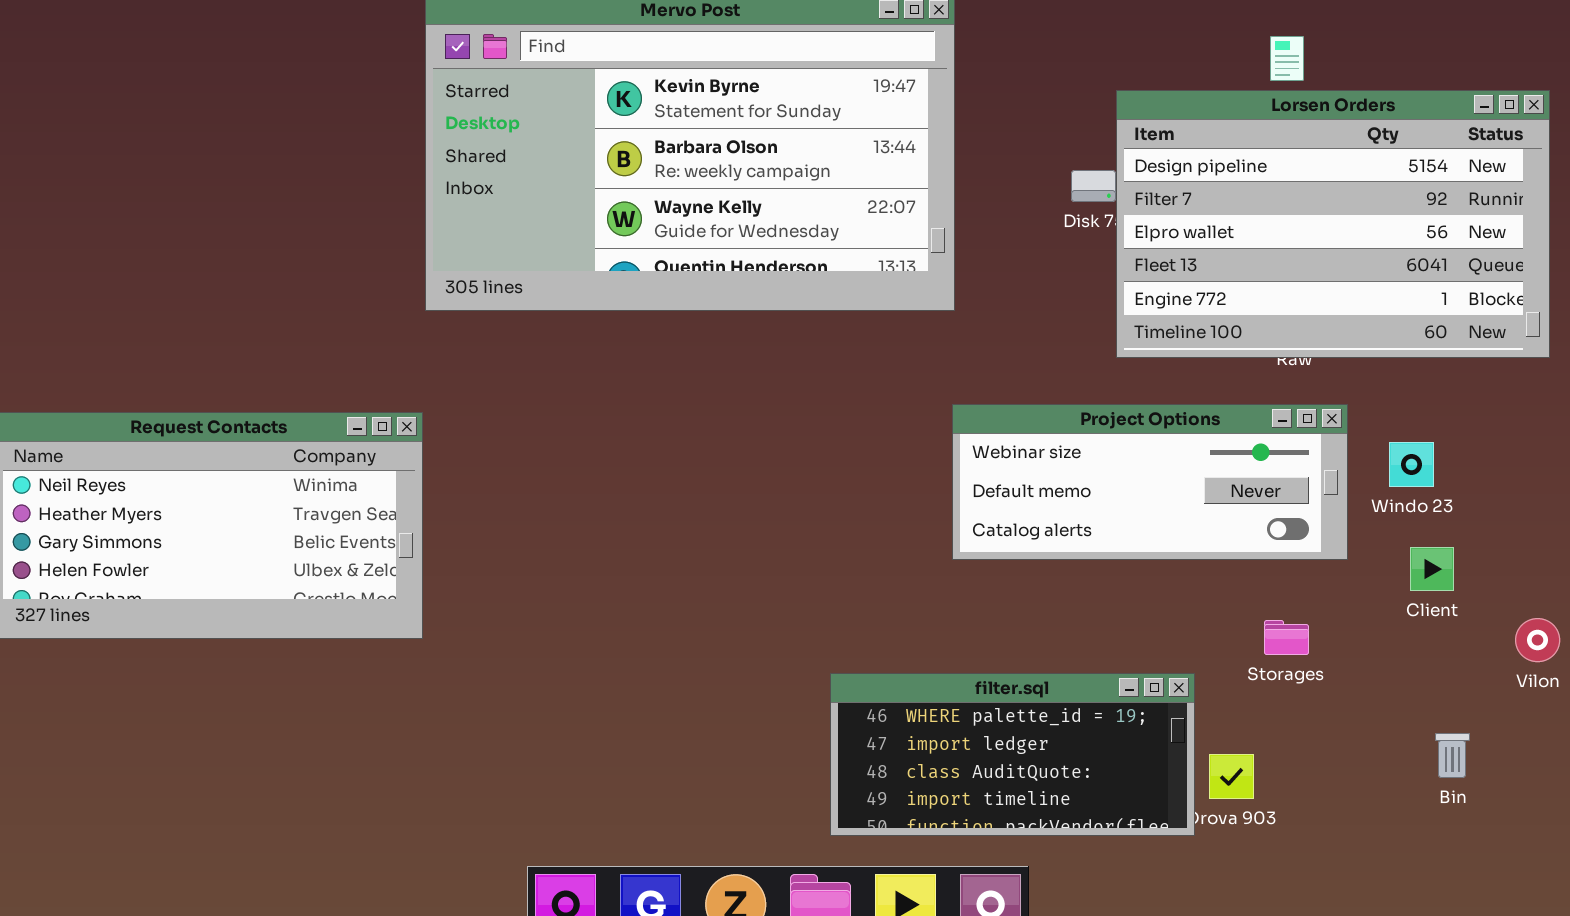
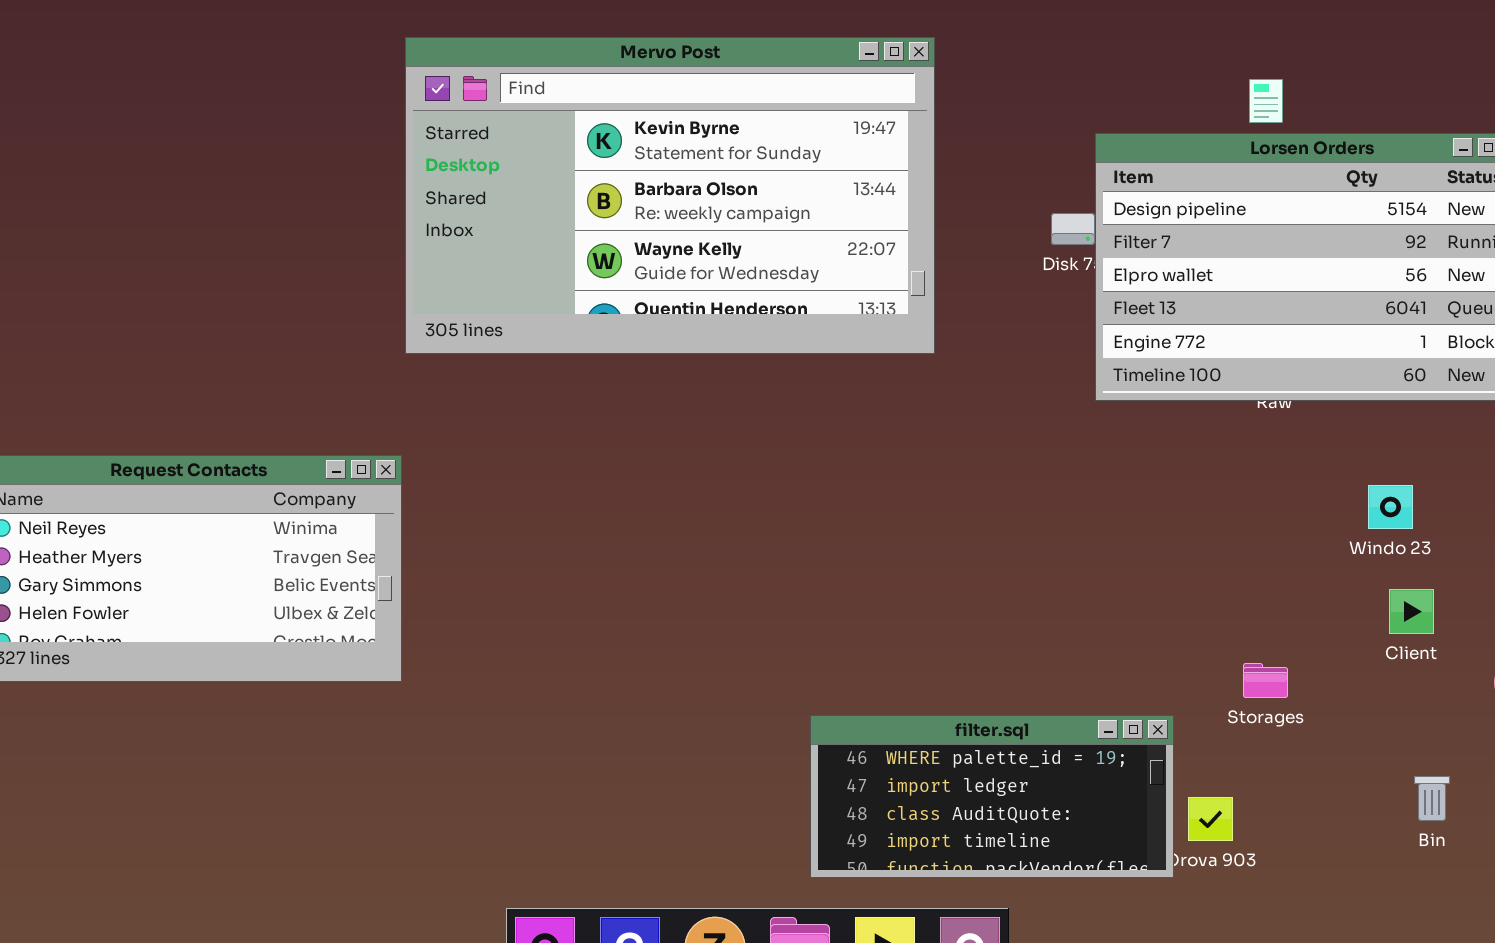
Project Options: [952,404,1348,560] -> none, closed

